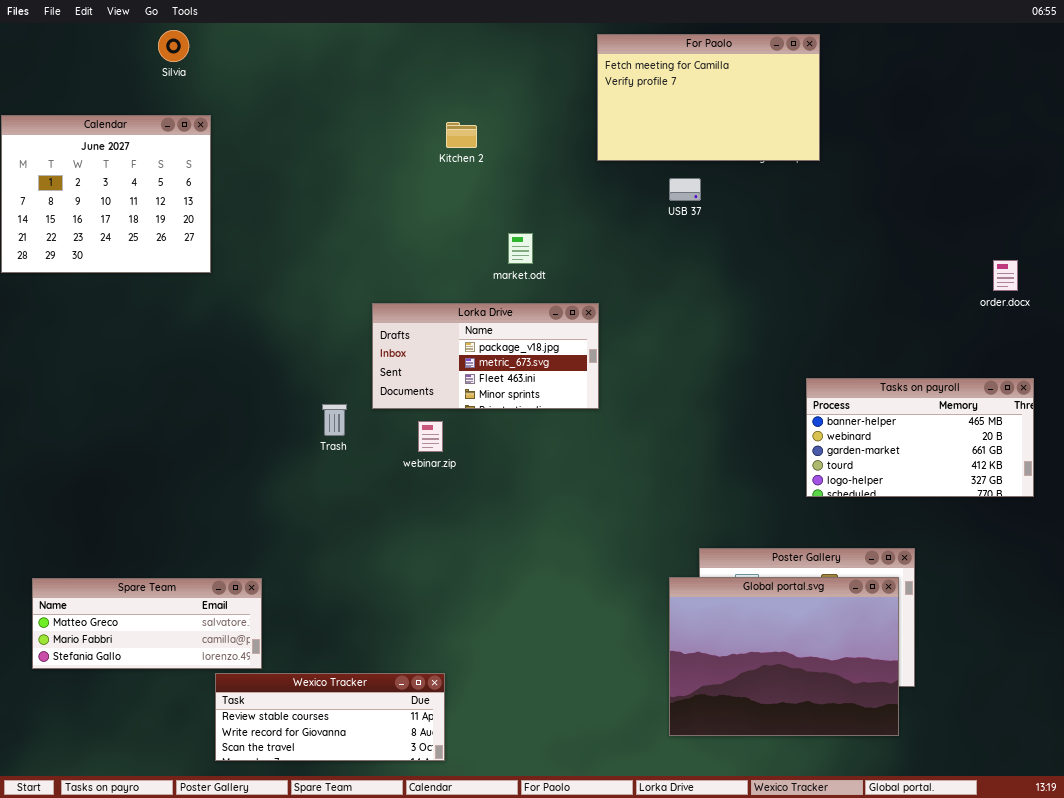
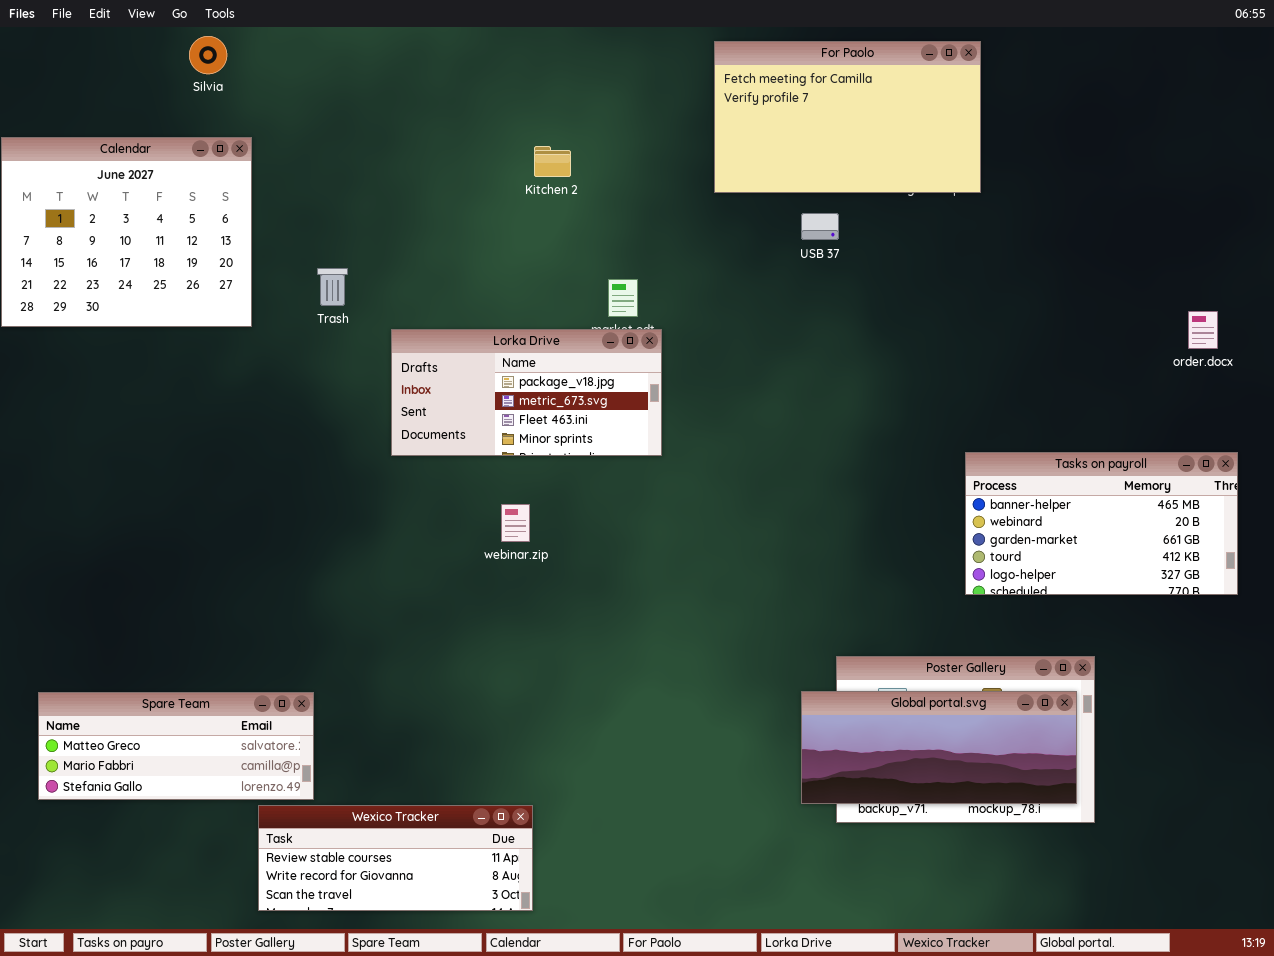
Lorka Drive: [372,303,599,409] -> [391,329,662,456], moved
Trash: [322,404,347,436] -> [317,268,348,306], moved
Global portal.svg: [669,577,899,736] -> [801,691,1077,804], resized

